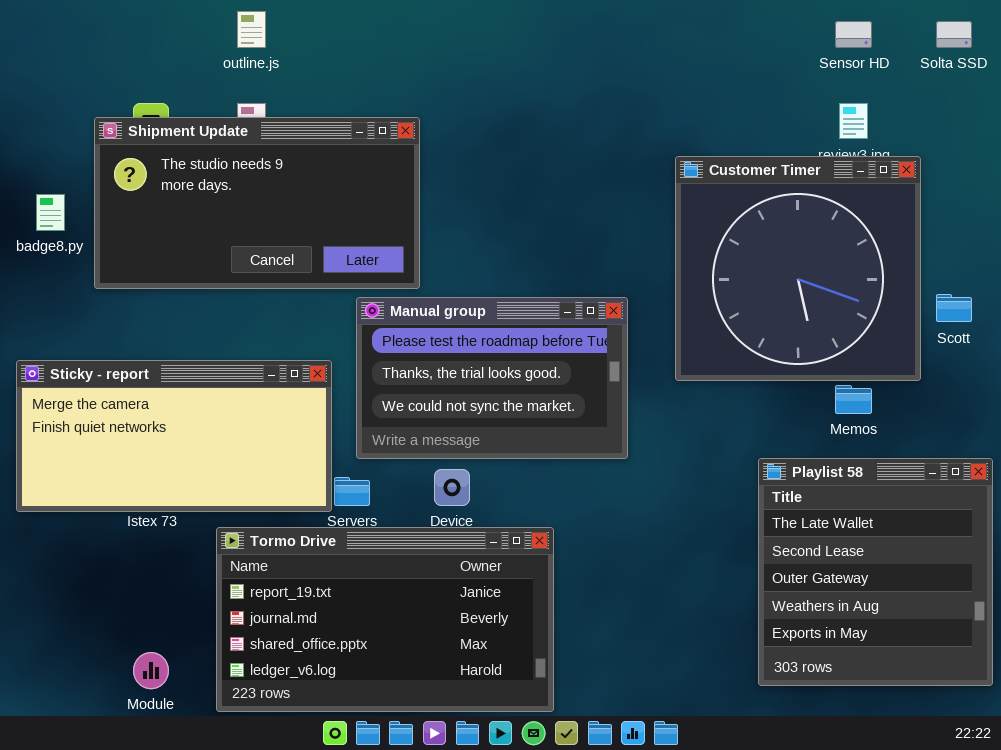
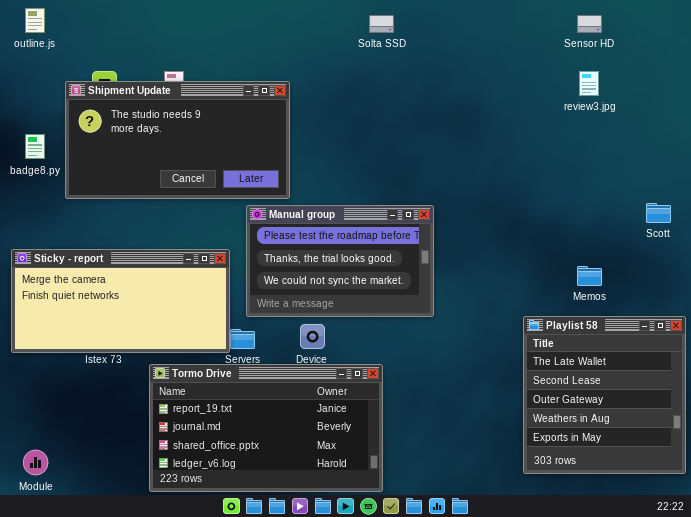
outline.js: [237,11,266,48] -> [25,8,45,33], moved
Solta SSD: [936,21,972,48] -> [369,15,394,33], moved
Customer Timer: [675,156,921,381] -> none, closed
Module: [133,652,169,689] -> [23,450,48,475], moved

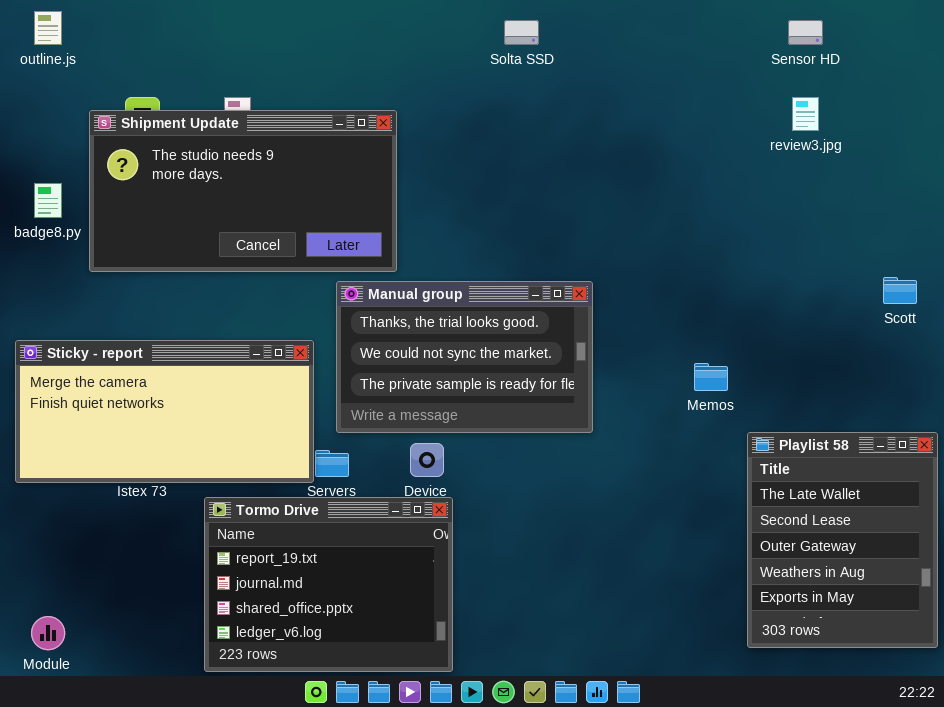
Manual group: [246,205,434,317] -> [336,281,593,433], scrolled down 1 row
Memos: [577,266,602,286] -> [694,363,728,391], moved
Playlist 58: [523,316,686,474] -> [747,432,938,648], resized
Tormo Drive: [149,364,383,492] -> [204,497,453,672], resized

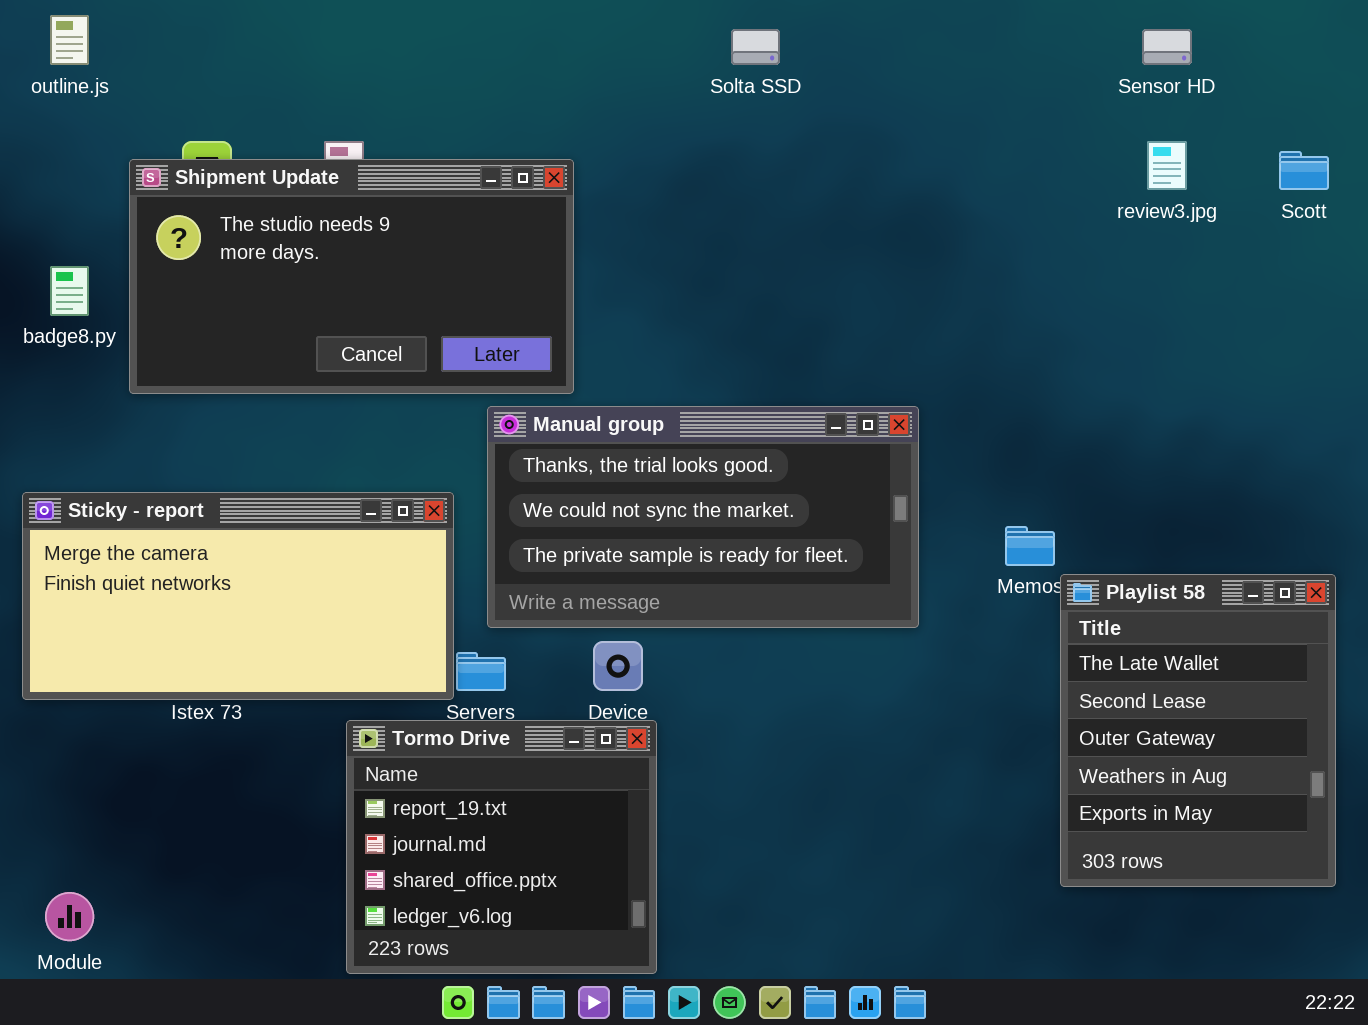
Scott: [883,277,917,304] -> [1279,151,1329,190], moved
Manual group: [336,281,593,433] -> [487,406,919,628], resized
Playlist 58: [747,432,938,648] -> [1060,574,1336,887], moved
Tormo Drive: [204,497,453,672] -> [346,720,657,974], resized

